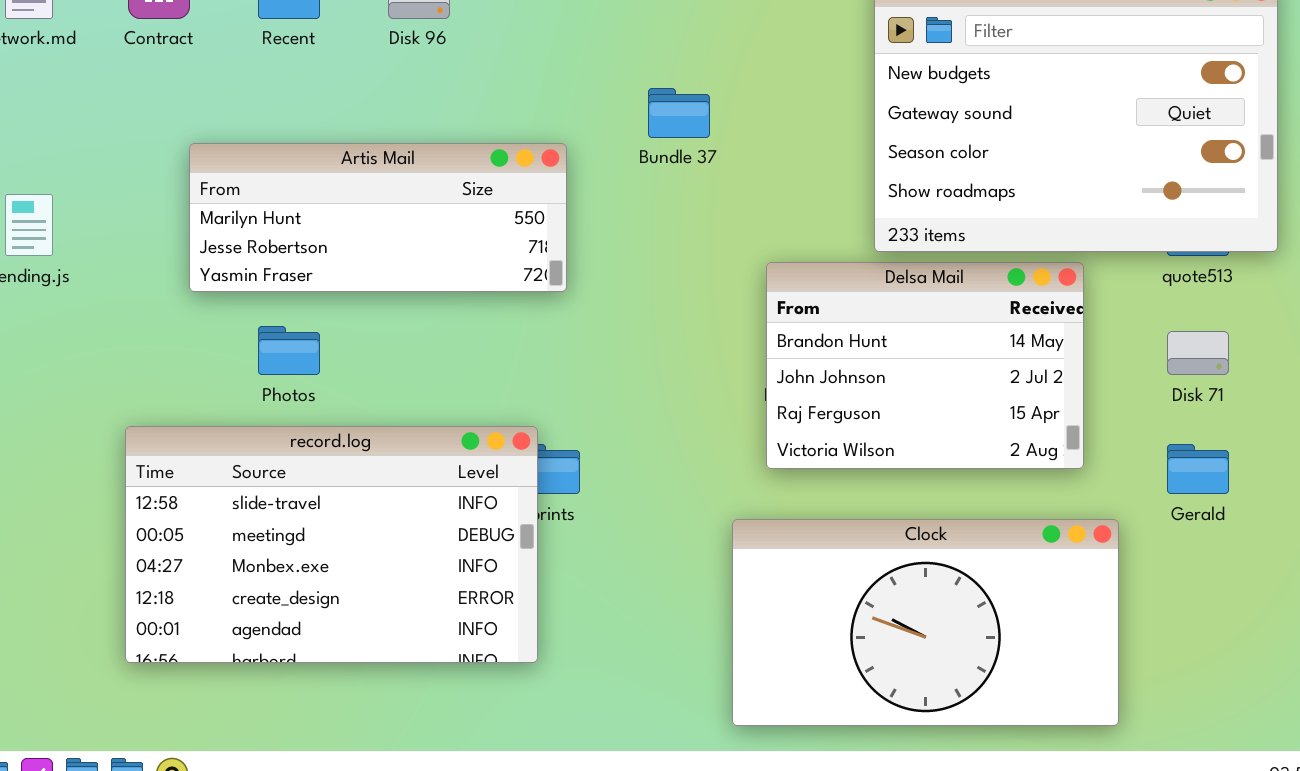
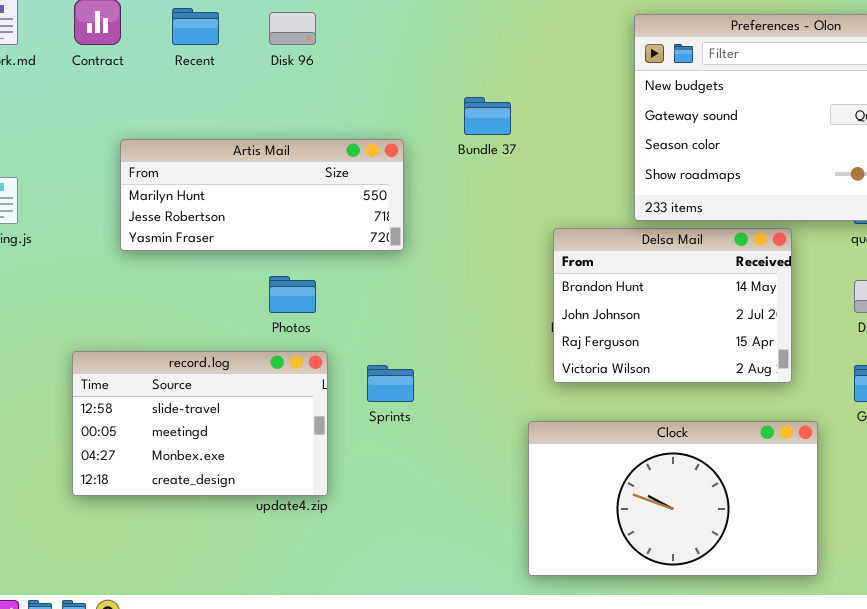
Photos: [258,326,320,375] -> [269,276,316,313], moved
record.log: [125,426,538,663] -> [72,351,328,496], resized

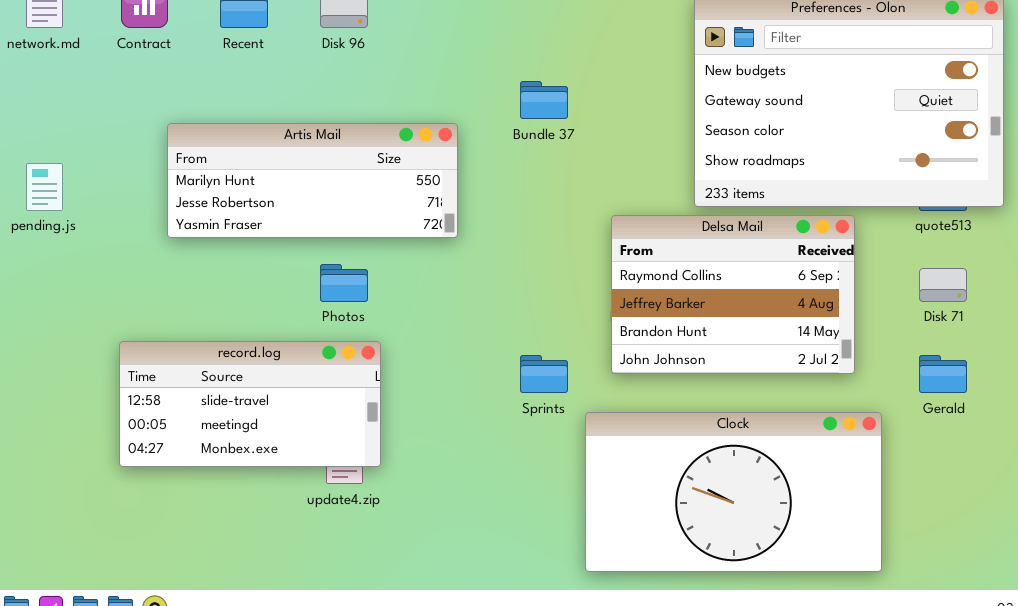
Delsa Mail: [553,228,792,383] -> [611,215,855,374], scrolled up 2 rows
record.log: [72,351,328,496] -> [119,341,381,467], resized
Sprints: [367,365,414,402] -> [520,355,568,393], moved

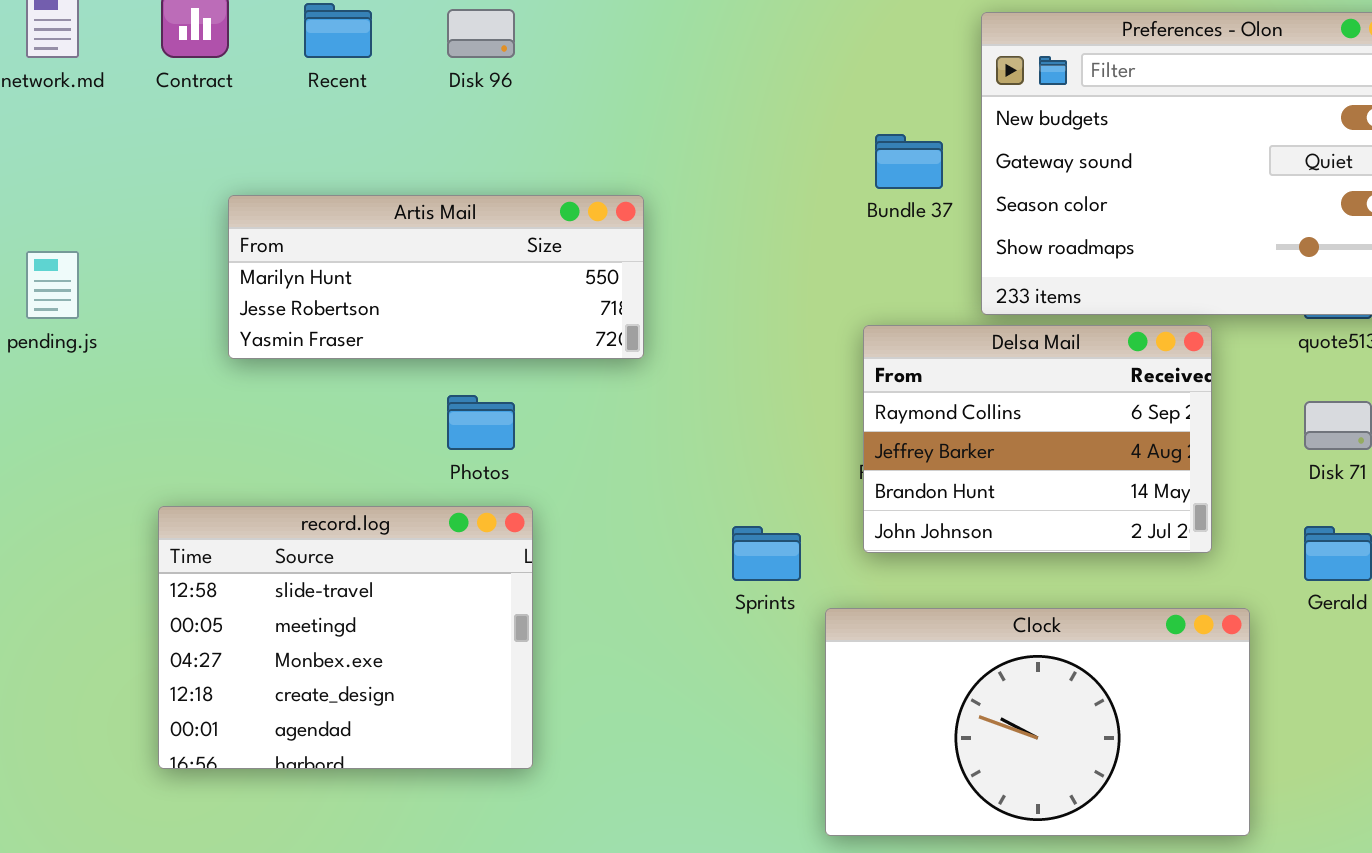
Bundle 37: [520,81,568,119] -> [875,134,943,189], moved
record.log: [119,341,381,467] -> [158,506,533,769], resized

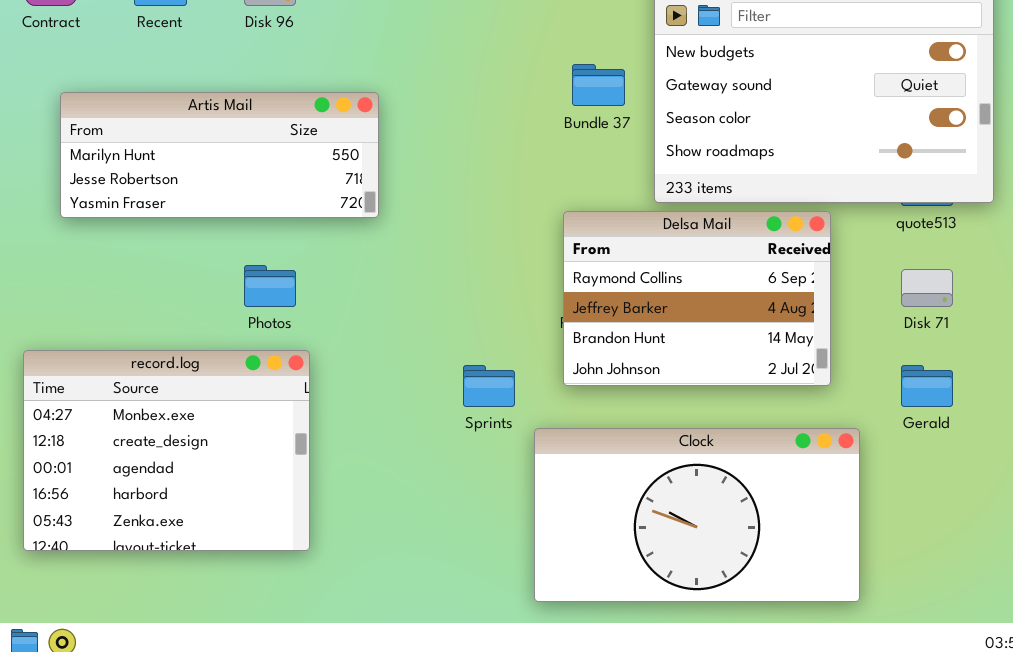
Artis Mail: [228,195,644,359] -> [60,92,379,218], moved
record.log: [158,506,533,769] -> [23,350,310,551], scrolled down 2 rows

